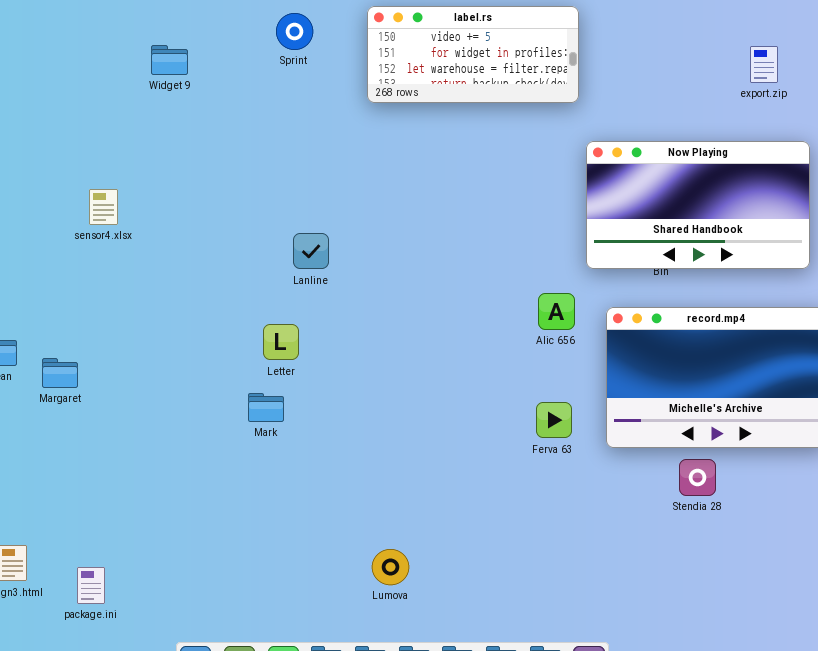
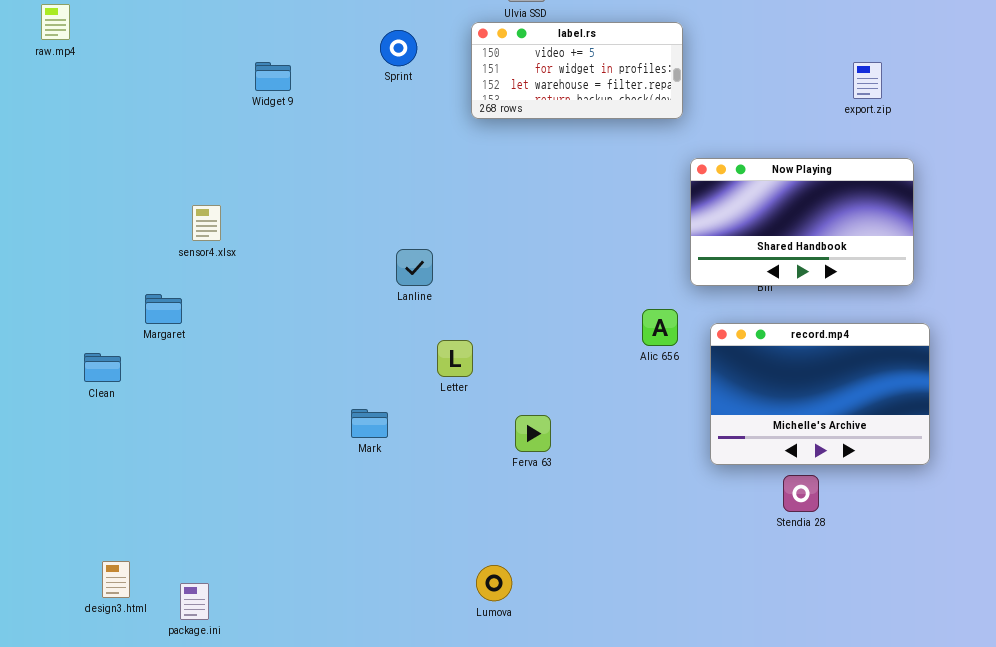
Letter: [263,324,299,360] -> [437,340,473,377], moved
Margaret: [42,358,78,388] -> [145,294,182,324], moved
Ferva 63: [536,402,572,438] -> [515,415,551,452], moved

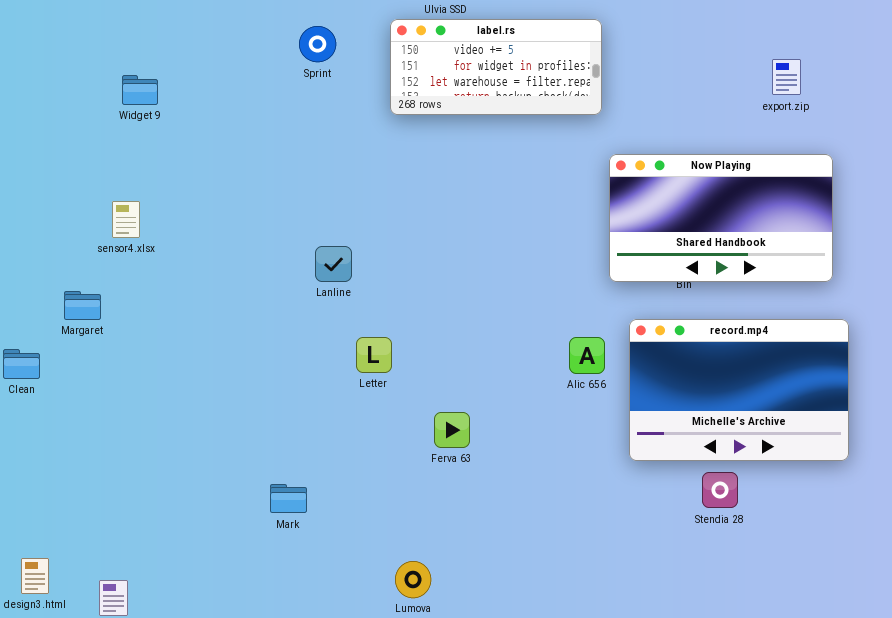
Widget 9: [255,62,291,91] -> [122,75,158,105], moved
Alic 656: [642,309,678,346] -> [569,337,605,374], moved
Mark: [351,409,388,438] -> [270,484,307,513], moved

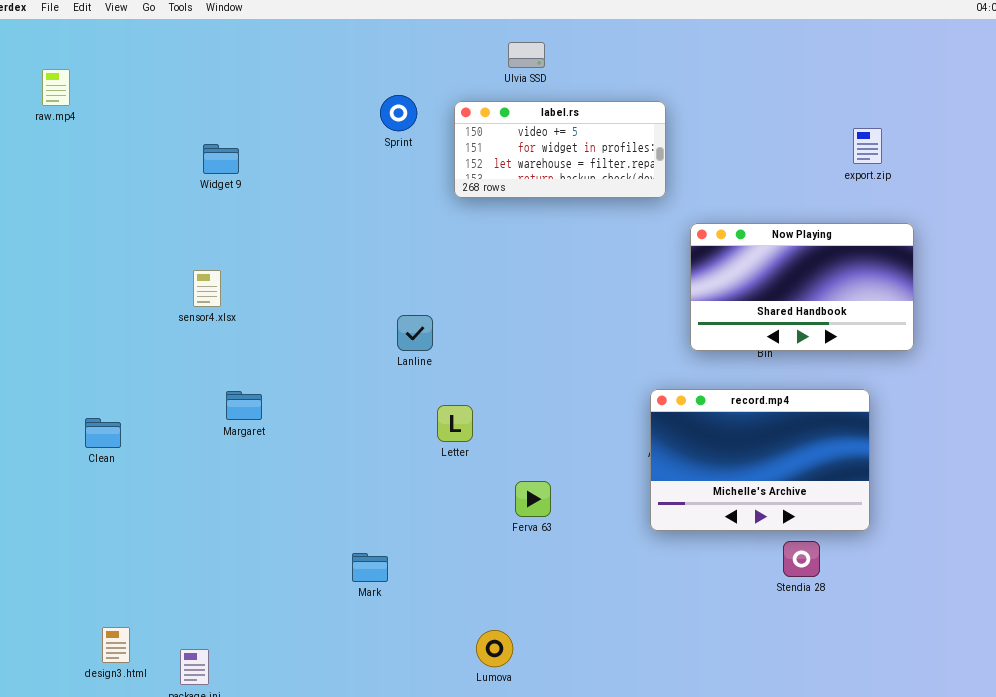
label.rs: [390,19,602,115] -> [454,101,666,198], moved
Margaret: [64,291,101,320] -> [226,391,262,420], moved
record.mp4: [629,319,849,461] -> [650,389,870,531], moved

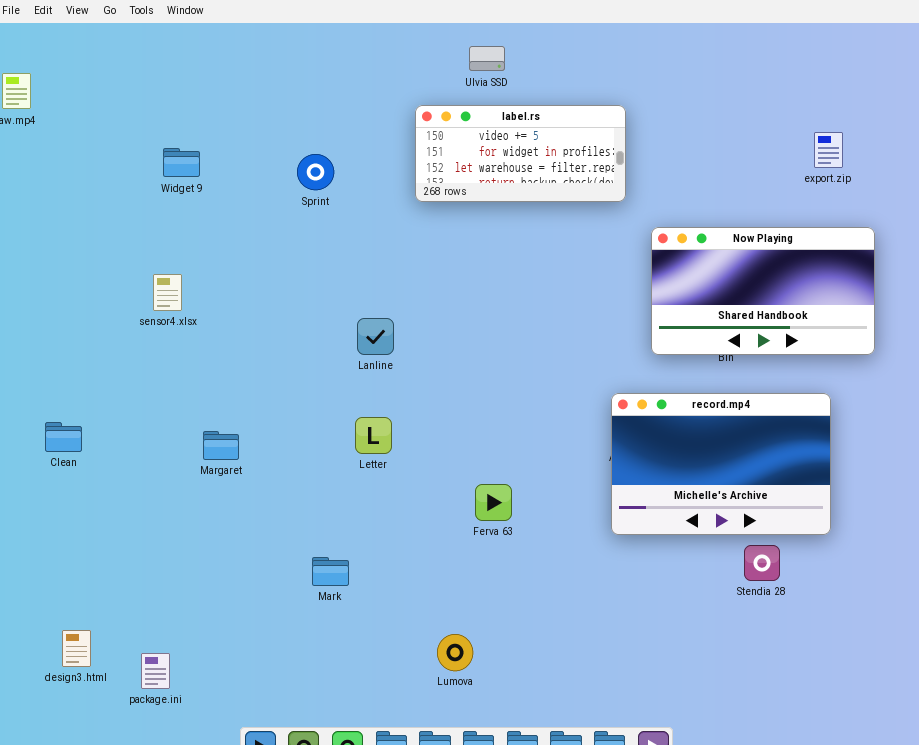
Sprint: [380,95,417,131] -> [297,154,334,190], moved
Margaret: [226,391,262,420] -> [203,431,239,460], moved
Letter: [437,405,473,442] -> [355,417,392,454], moved

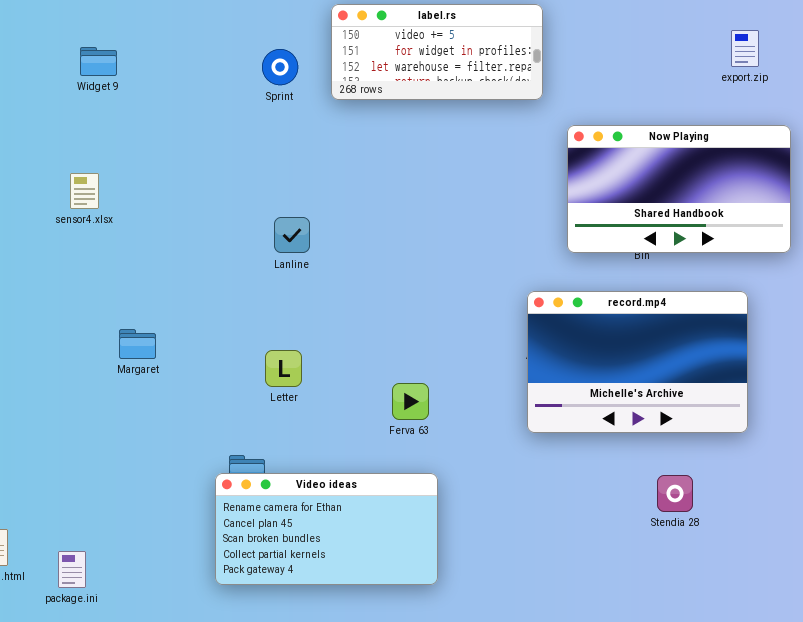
Sprint: [297,154,334,190] -> [262,49,298,85], moved
Letter: [355,417,392,454] -> [265,350,302,387], moved
Stendia 28: [744,545,780,581] -> [657,475,693,512], moved
Video ideas: none -> [215,473,438,585], opened

